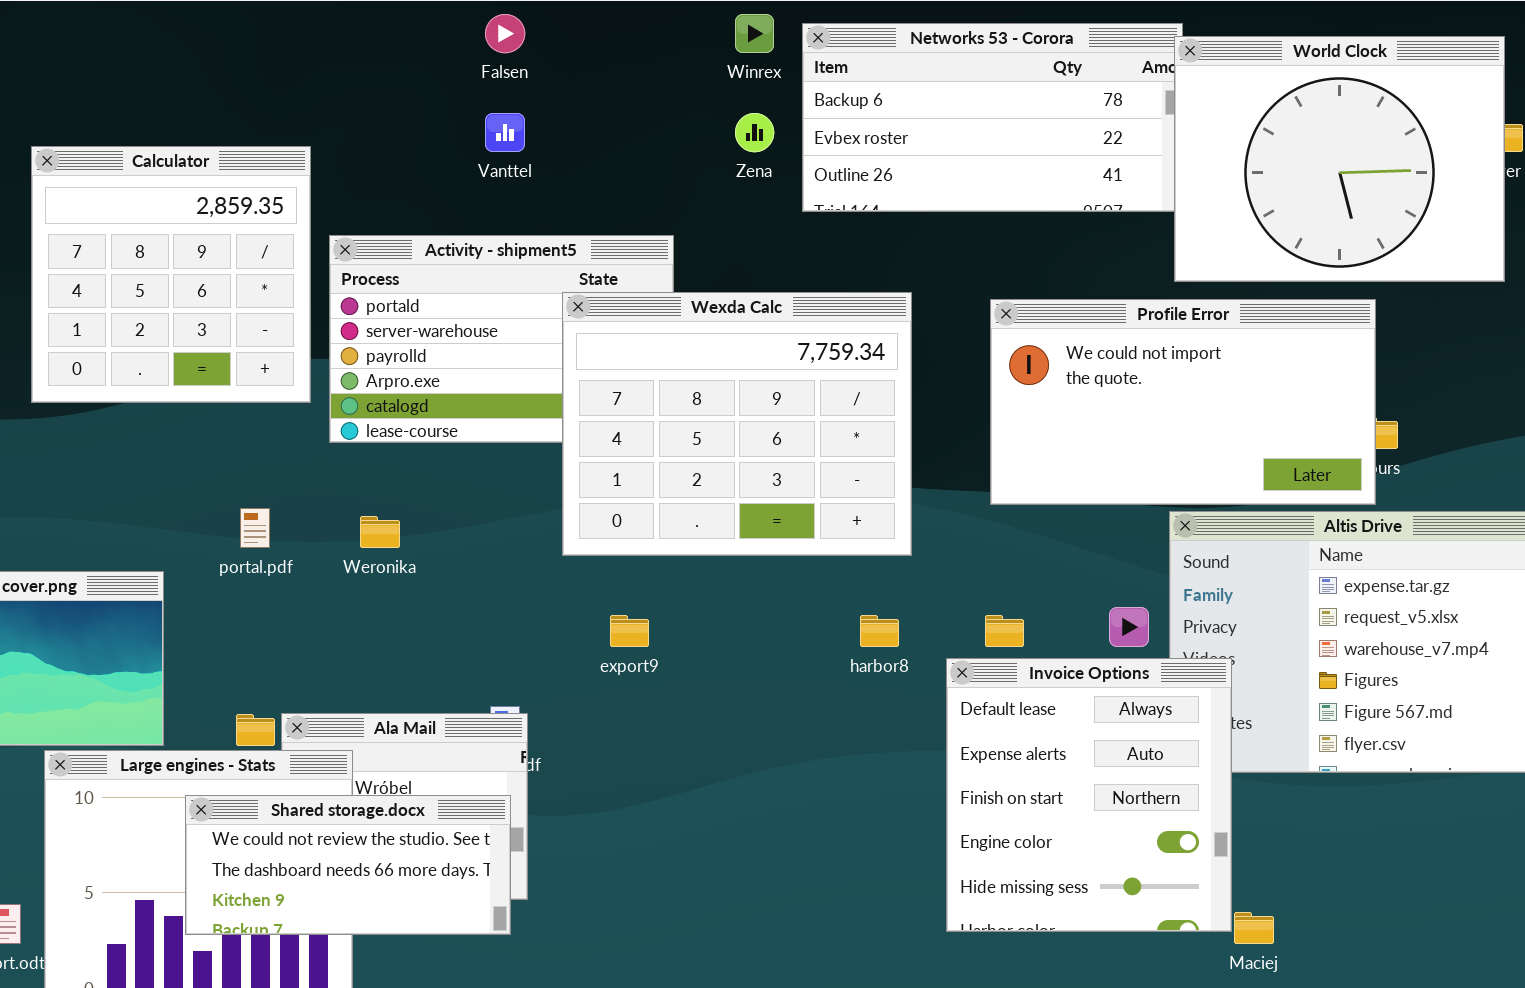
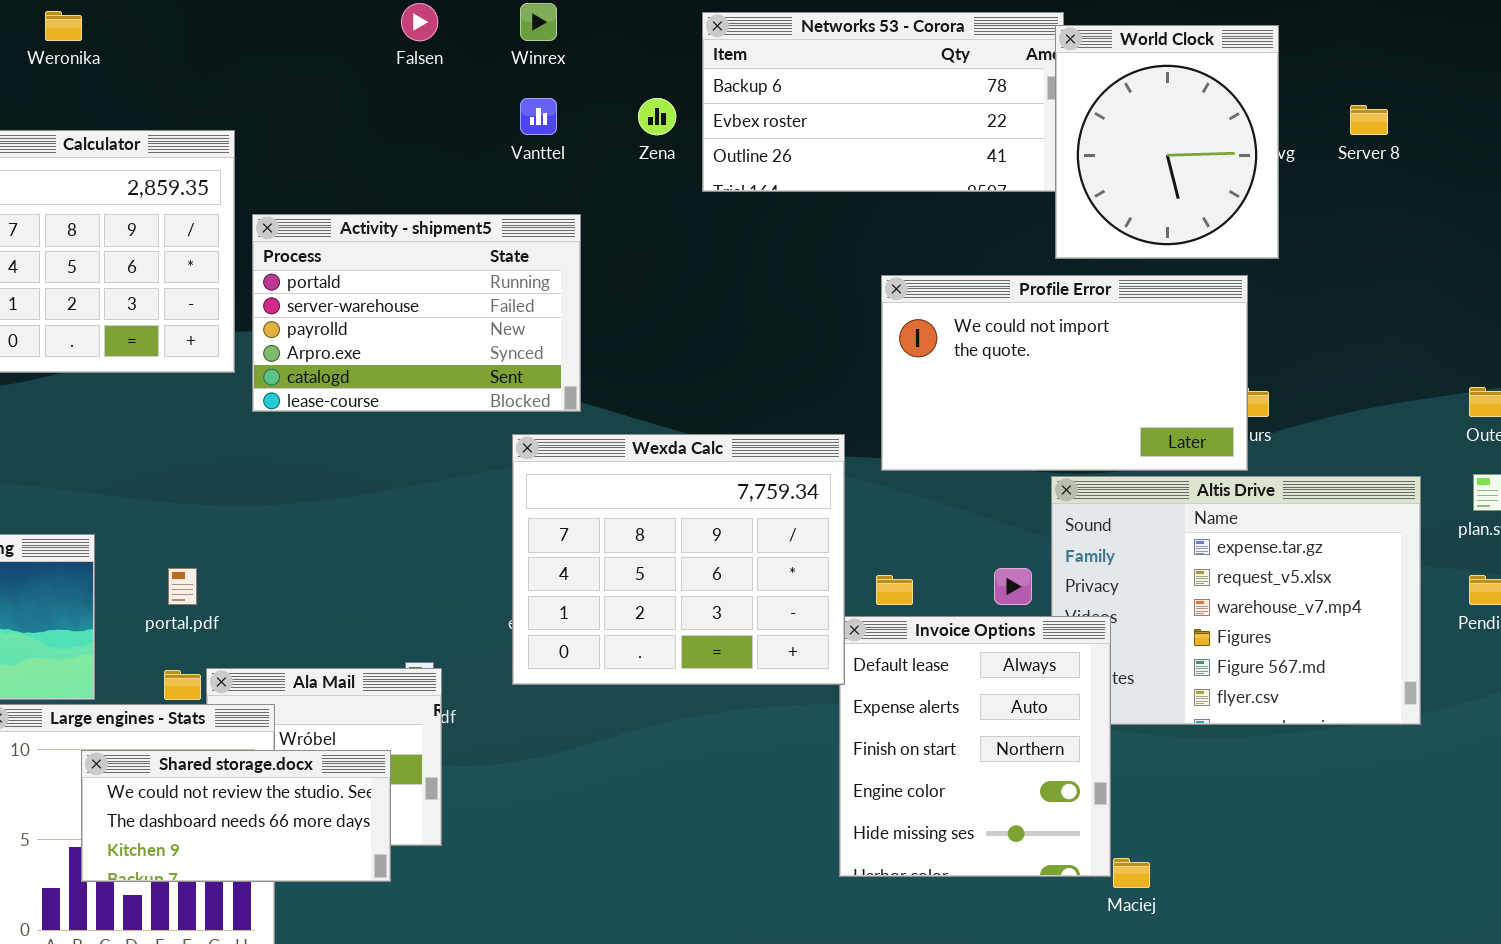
Winrex: [735,14,774,53] -> [520,3,557,41], moved
World Clock: [1174,36,1505,282] -> [1055,25,1279,259], resized
Vanttel: [485,113,525,152] -> [520,98,557,135], moved
Wexda Calc: [562,292,912,556] -> [512,434,845,685], moved
portal.pdf: [240,508,270,548] -> [168,568,197,605], moved
Weronika: [360,516,400,548] -> [45,11,82,41], moved
Shared storage.docx: [185,795,511,935] -> [81,750,391,882], moved

